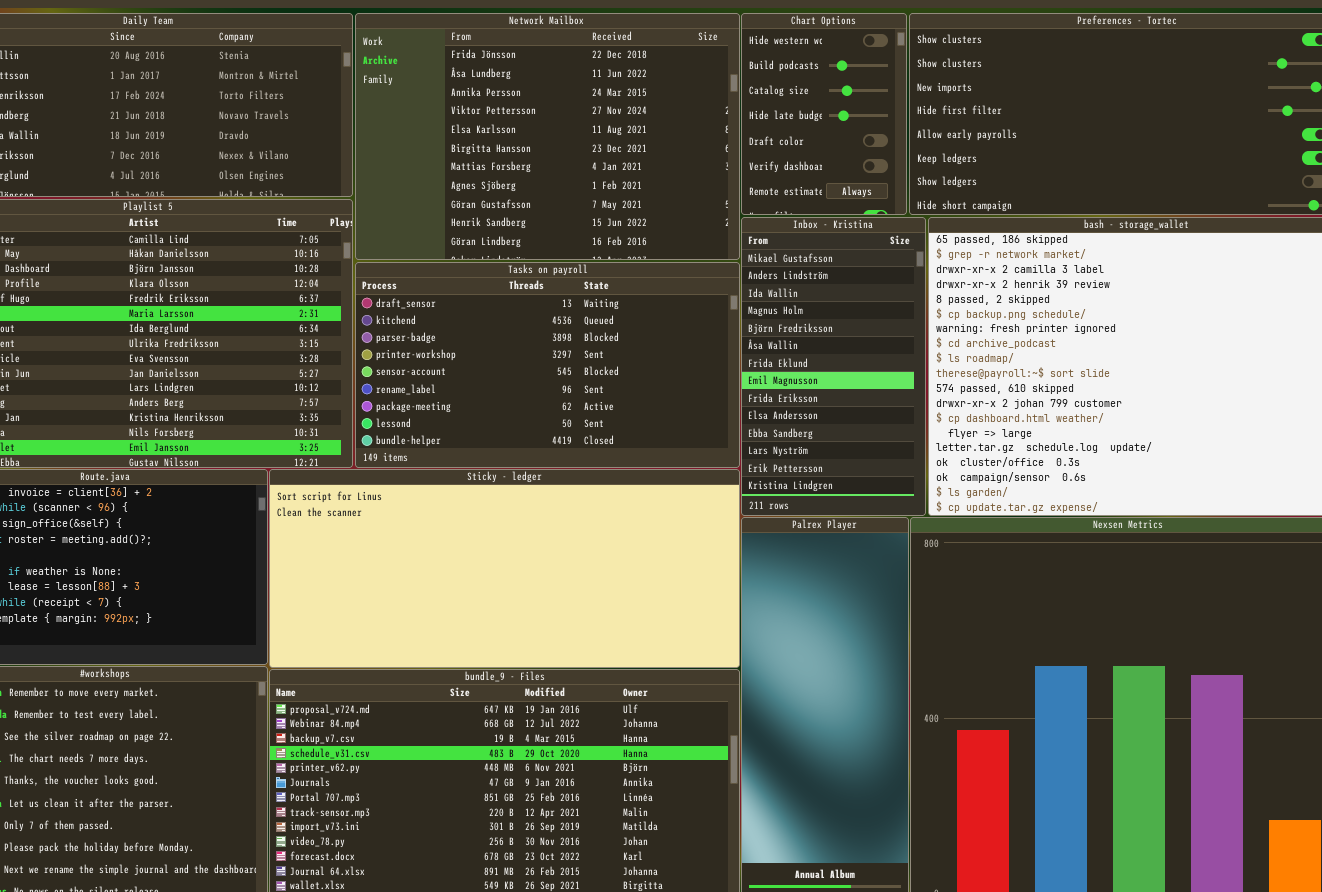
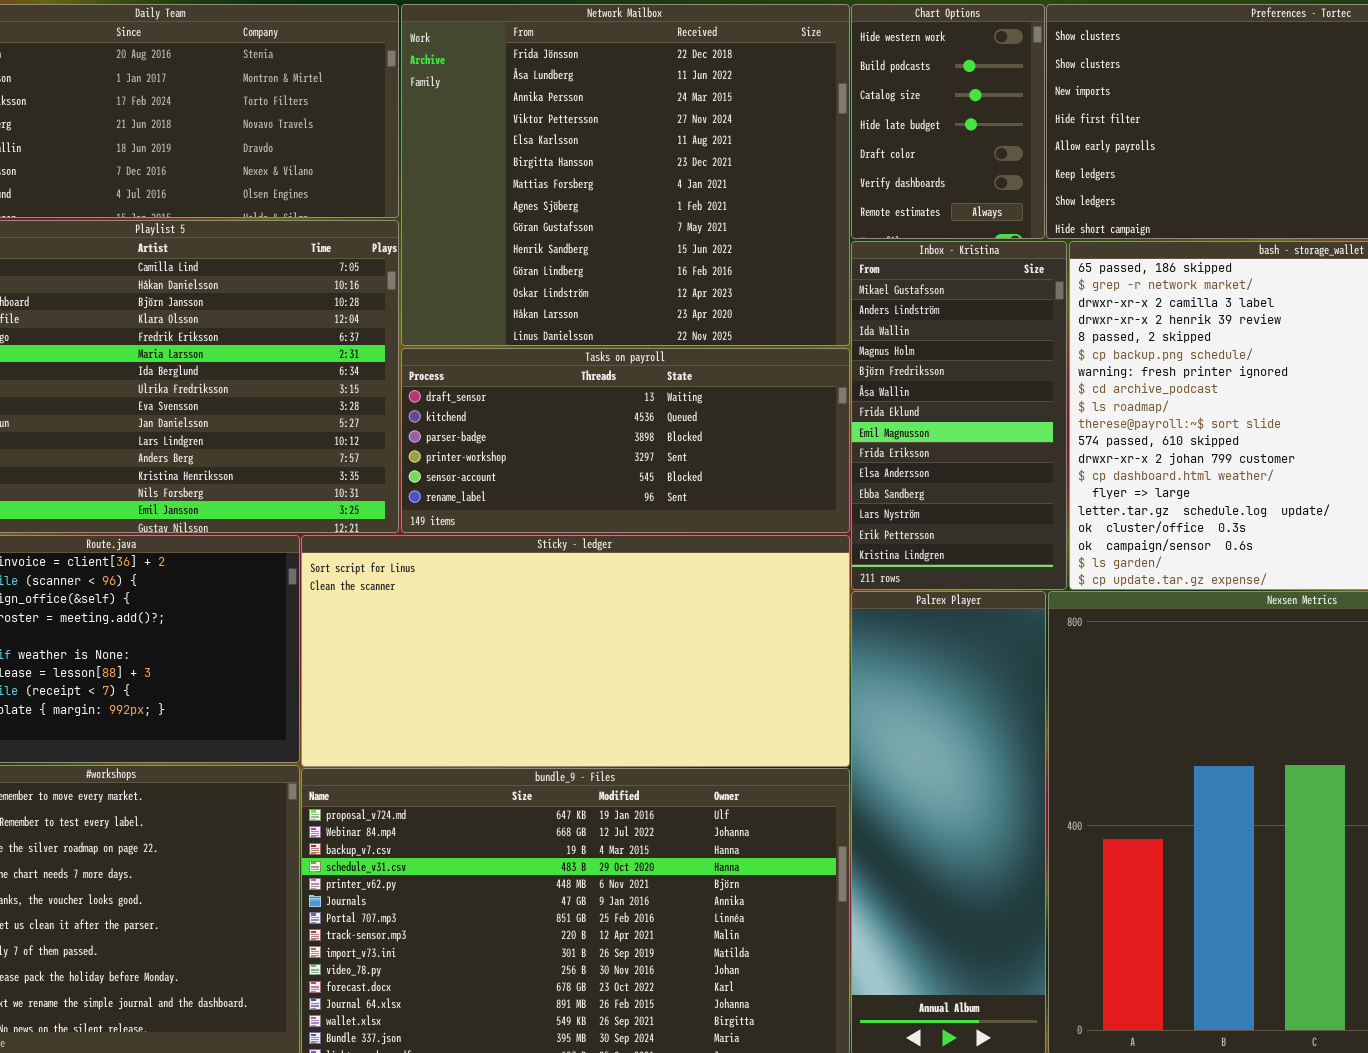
Network Mailbox: [355,13,740,260] -> [401,4,850,346], resized
Tasks on payroll: [355,262,740,468] -> [401,348,850,533], resized

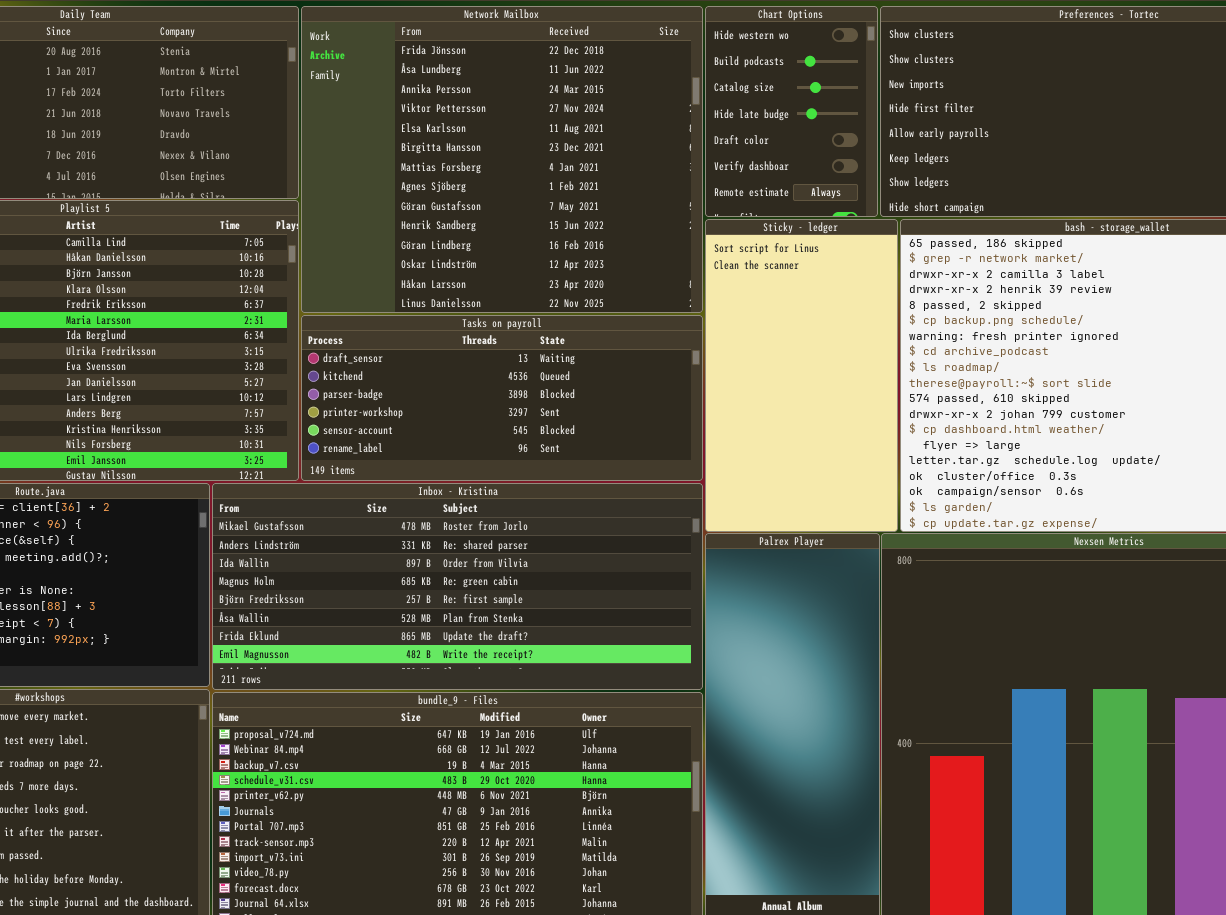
Inbox - Kristina: [851,241,1067,590] -> [212,483,703,690], moved, resized
Sticky - ledger: [301,535,850,767] -> [705,219,898,532], moved, resized

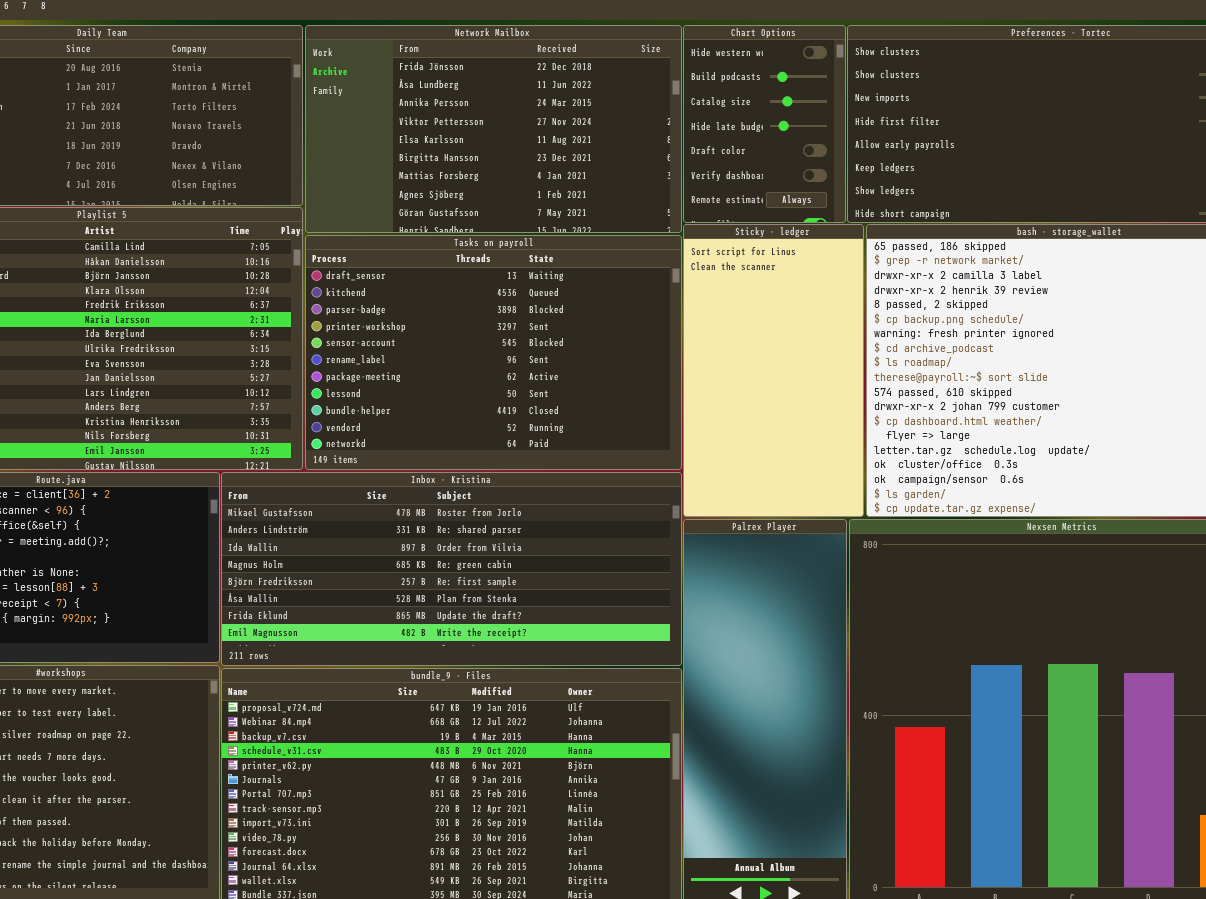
Network Mailbox: [301,6,703,313] -> [305,25,682,233], resized
Tasks on payroll: [301,315,703,481] -> [305,235,682,470], resized

